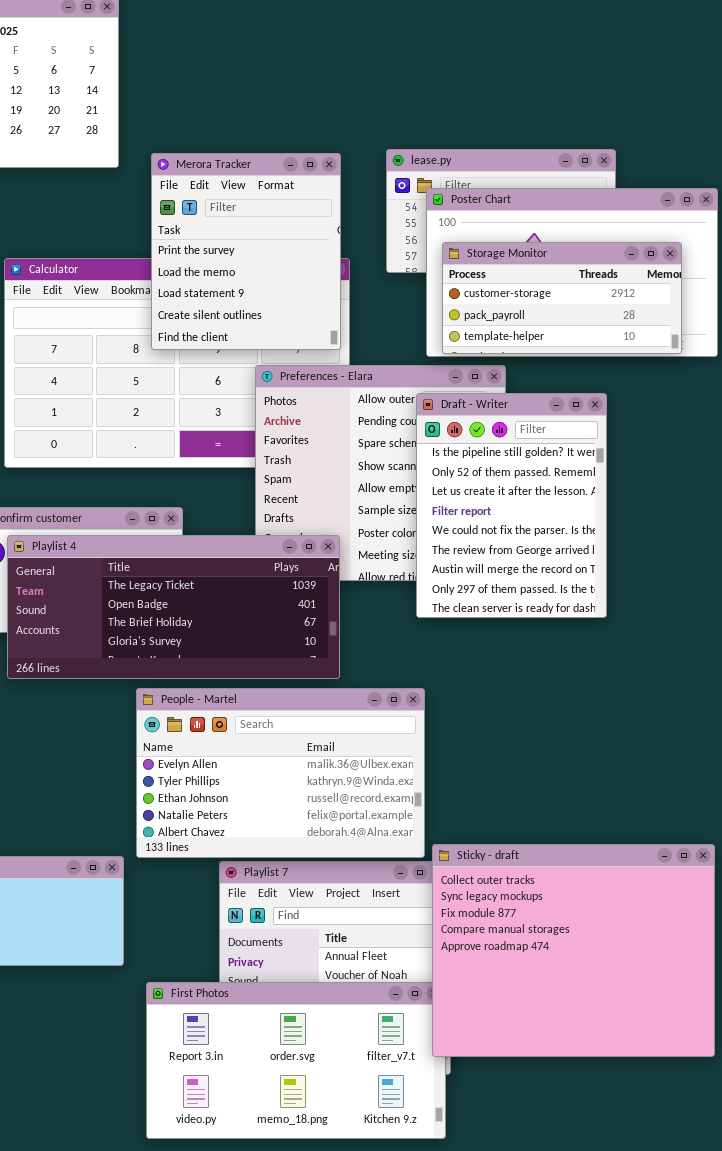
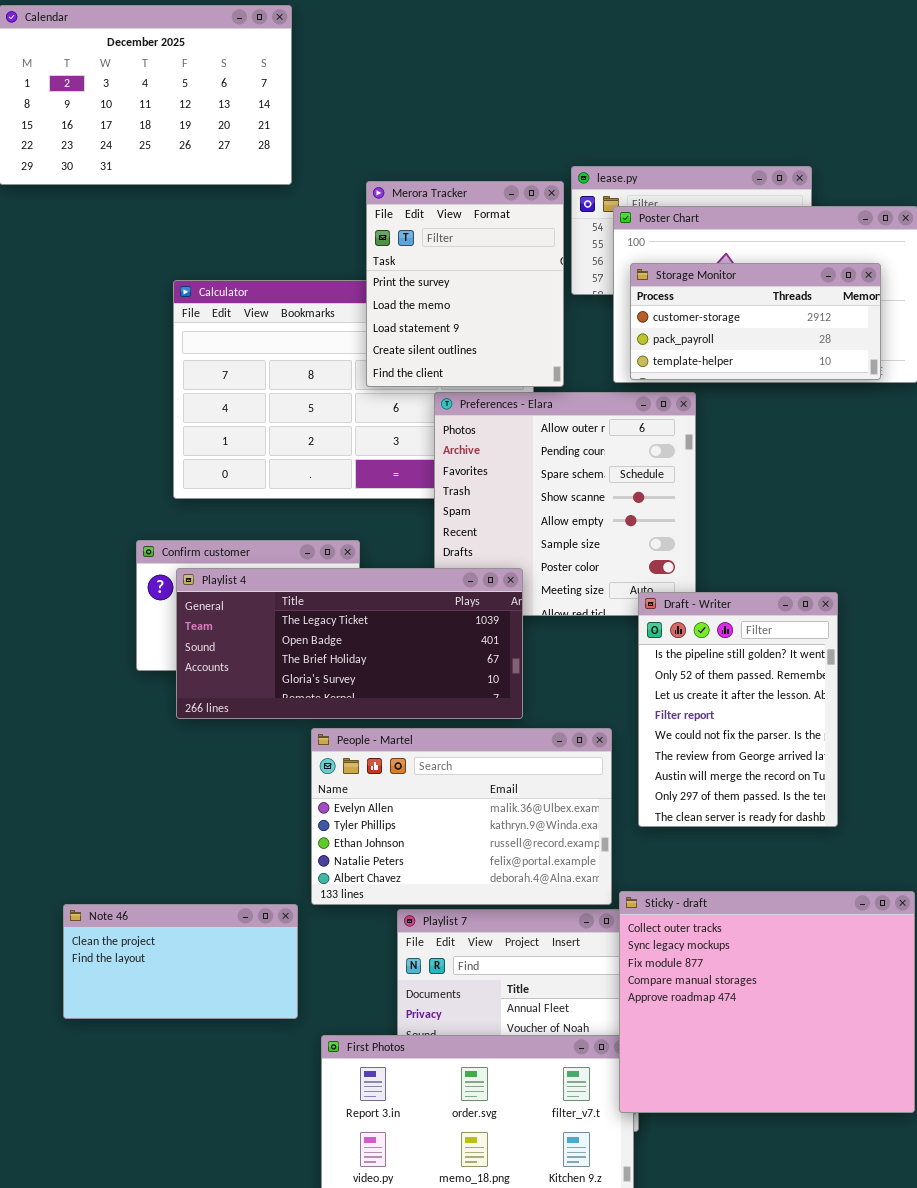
Merora Tracker: [151,153,341,350] -> [366,181,564,387], moved
Draft - Writer: [416,393,607,618] -> [638,592,838,827], moved

